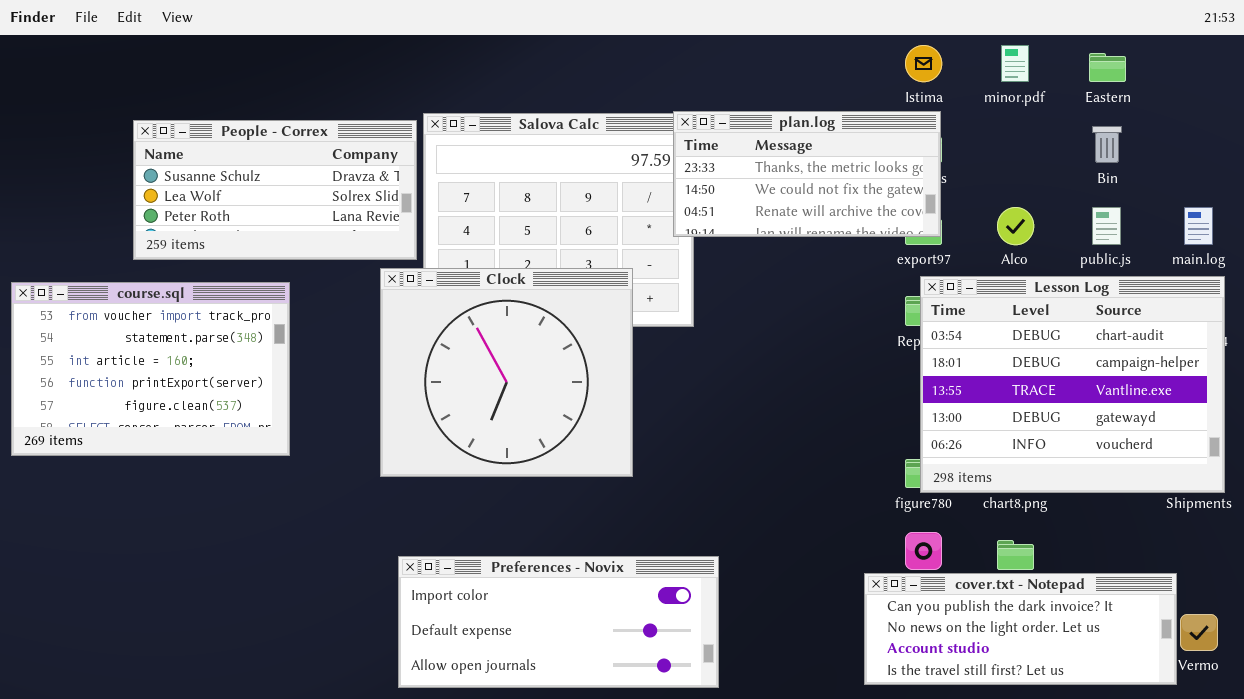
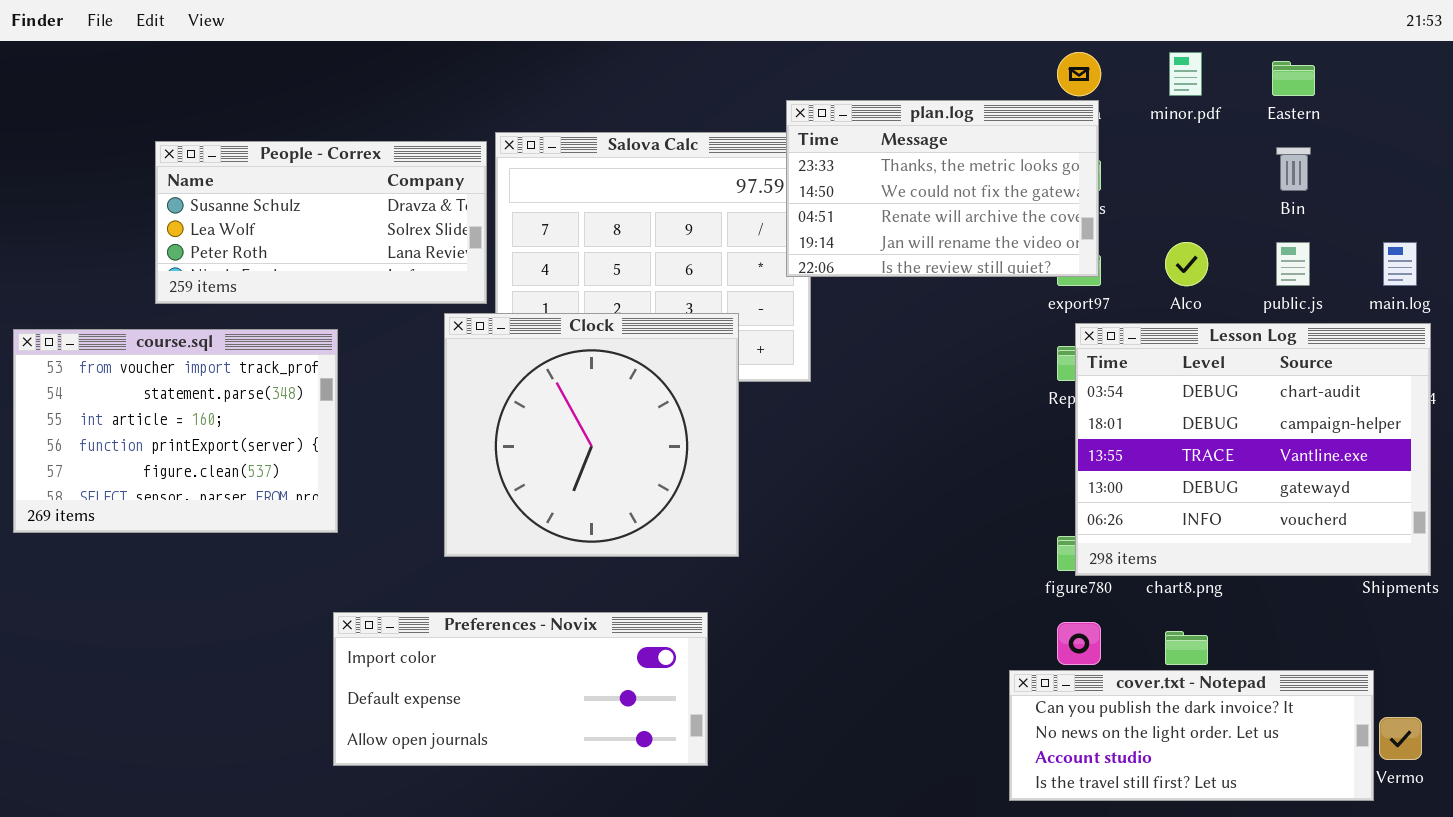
plan.log: [673,111,941,237] -> [786,100,1099,277], resized
Preferences - Novix: [398,556,719,688] -> [333,612,708,766], moved

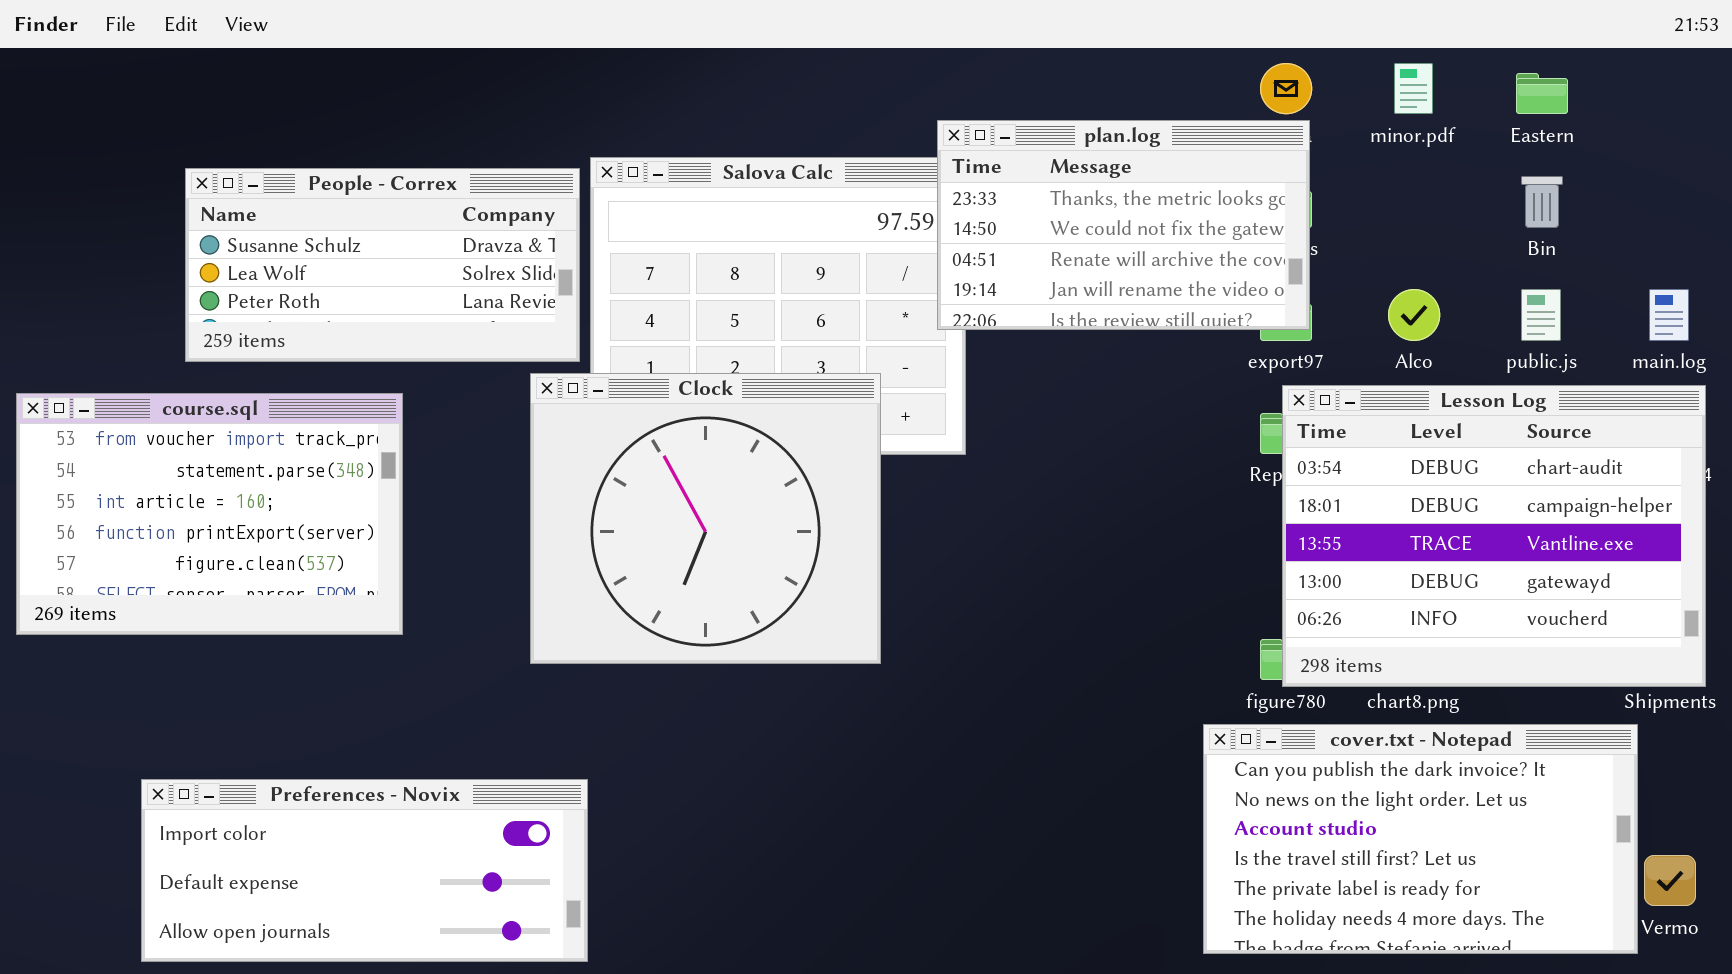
Preferences - Novix: [333,612,708,766] -> [141,779,588,962], moved
cover.txt - Notepad: [1009,670,1374,801] -> [1203,724,1638,954], resized

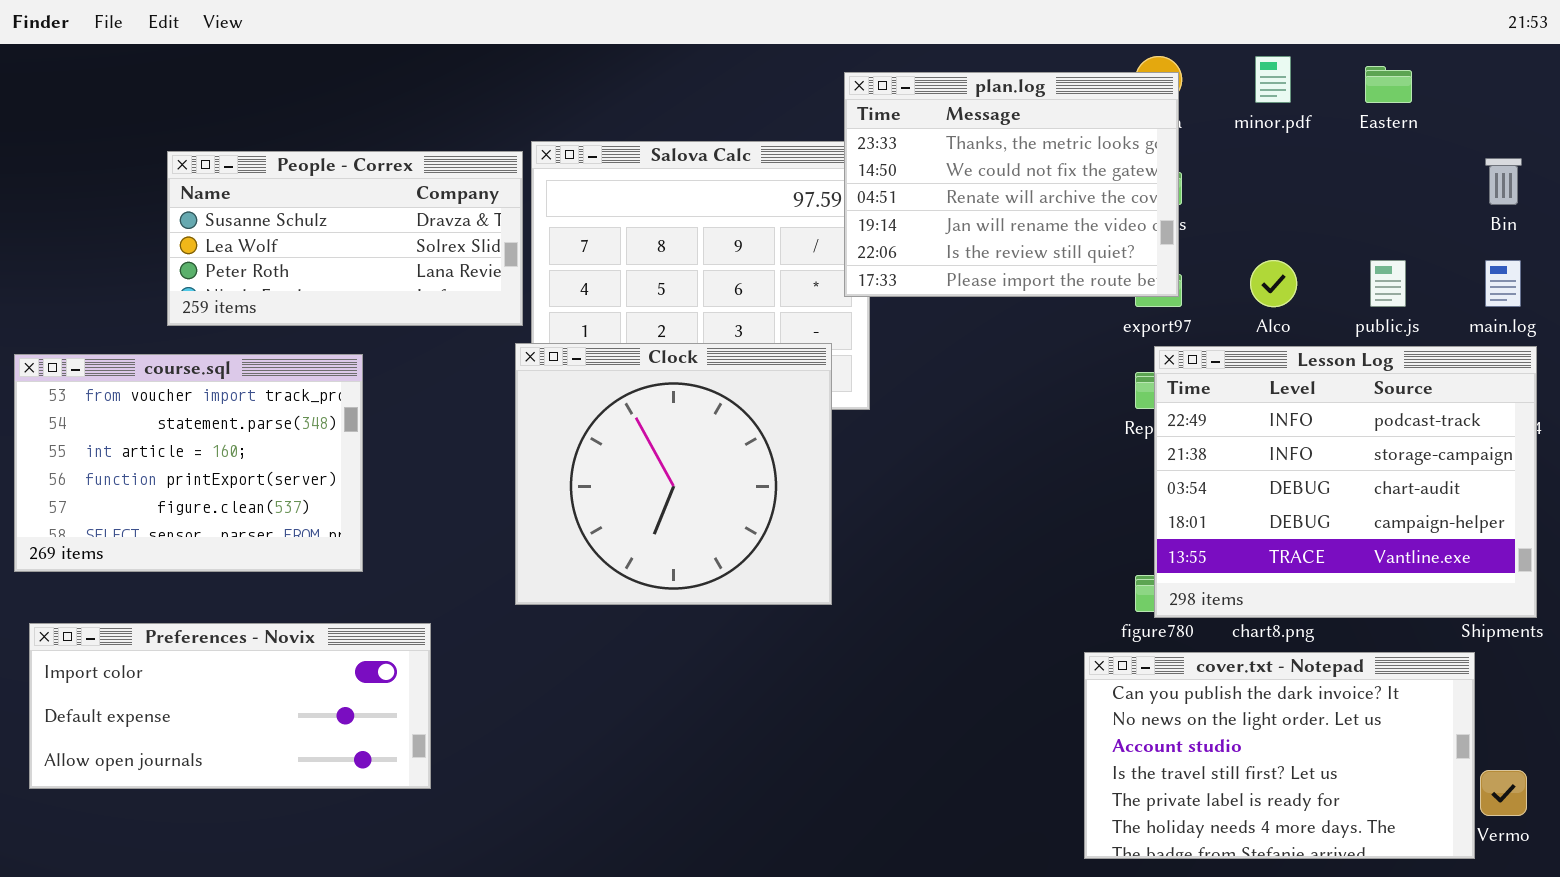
plan.log: [937,120,1310,330] -> [844,72,1179,297], resized
Bin: [1521,176,1563,228] -> [1485,158,1522,205], moved
Clock: [530,373,881,664] -> [515,343,832,605], moved
Lesson Log: [1282,385,1706,687] -> [1154,346,1537,618], scrolled up 2 rows
Preferences - Novix: [141,779,588,962] -> [29,623,431,789], moved

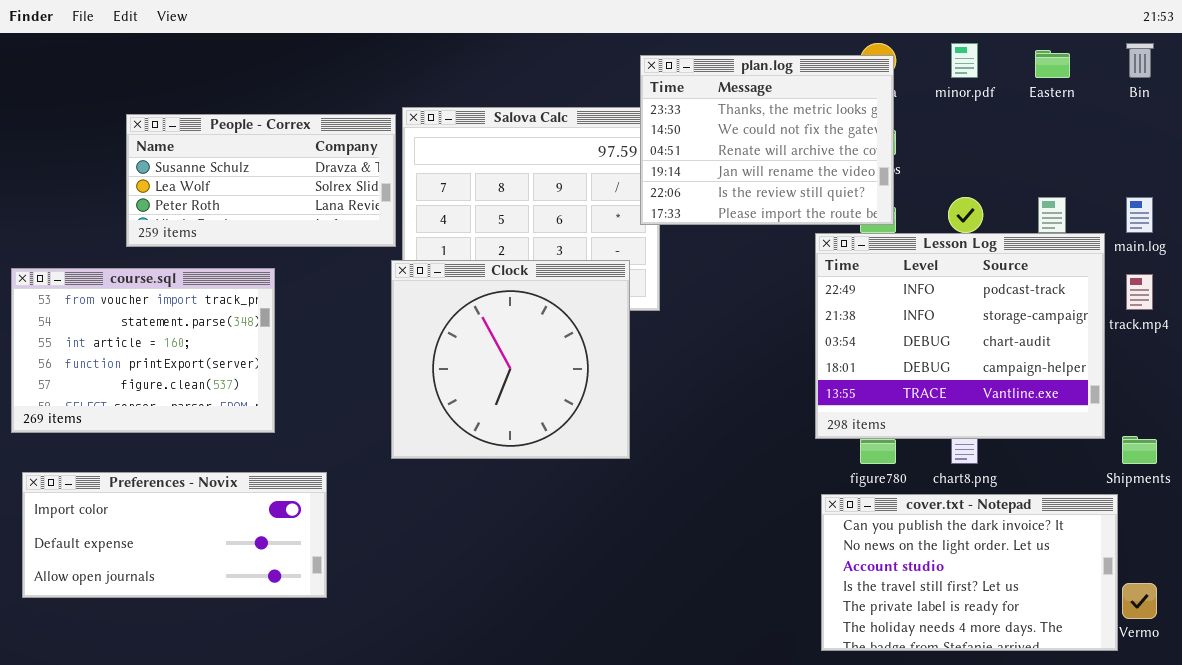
Bin: [1485,158,1522,205] -> [1126,43,1154,78], moved
Lesson Log: [1154,346,1537,618] -> [815,233,1105,439], moved

